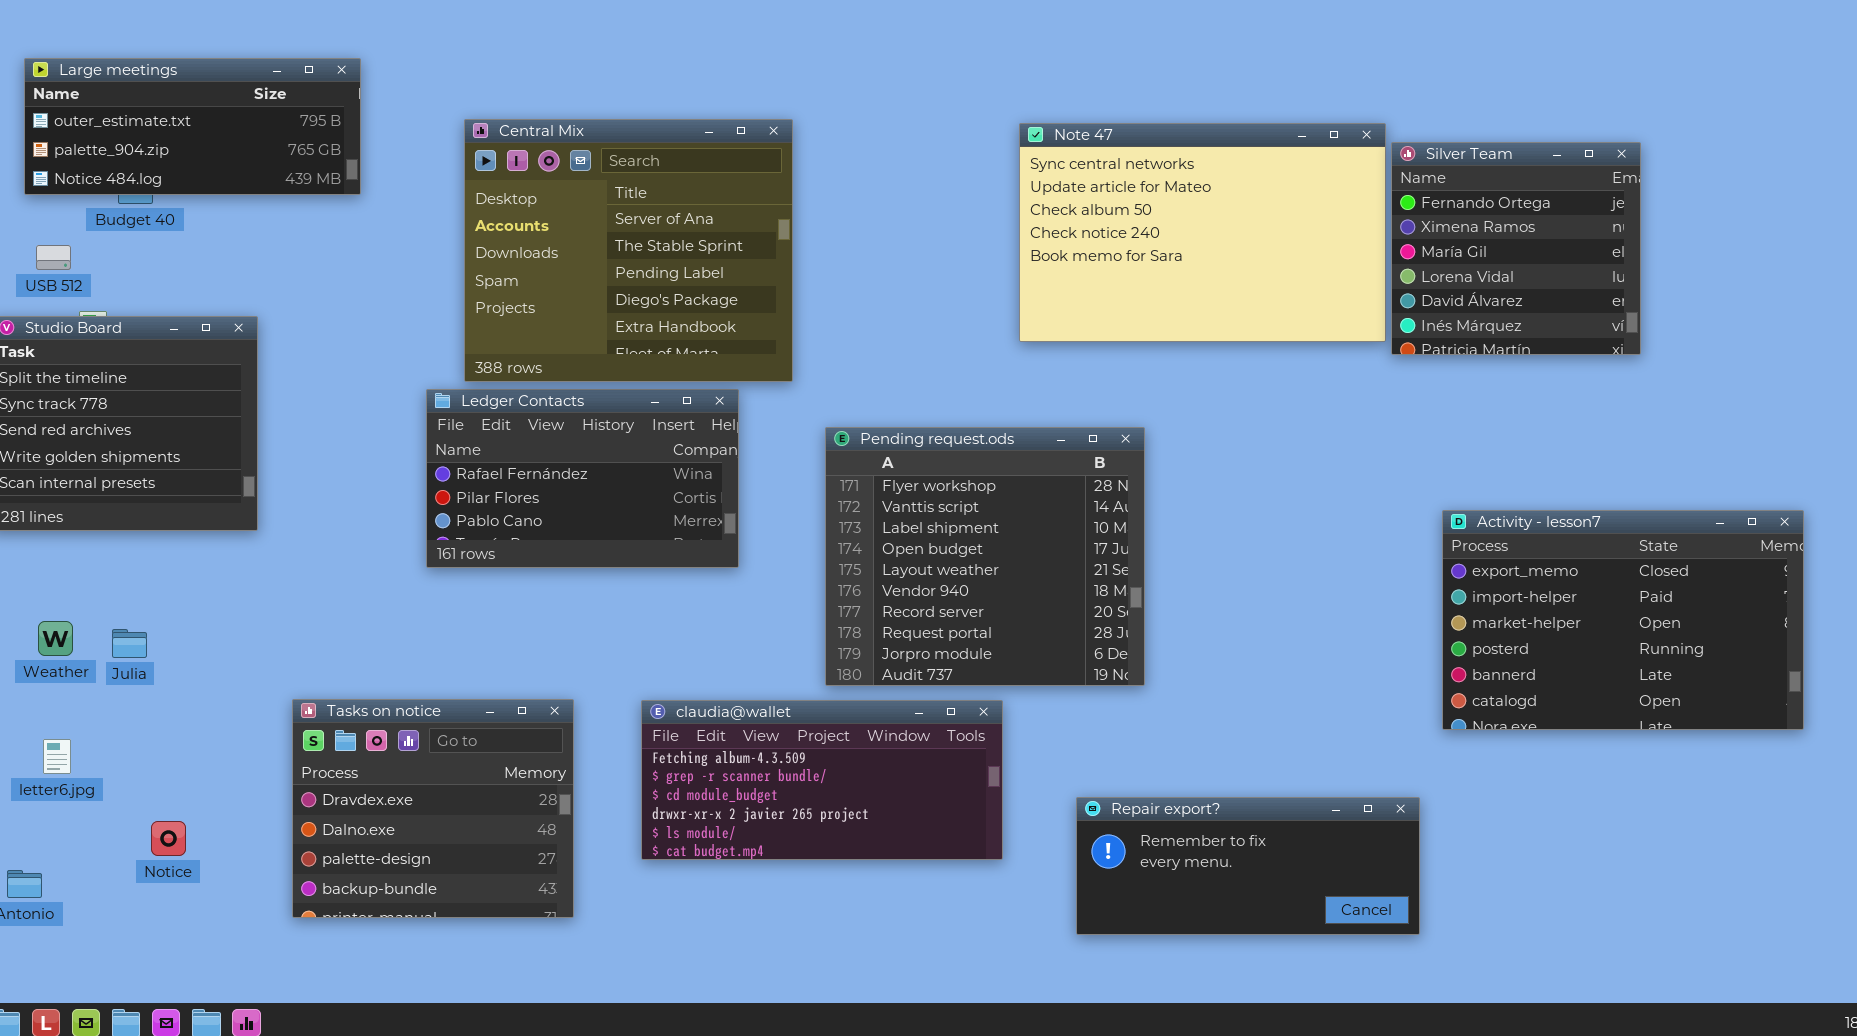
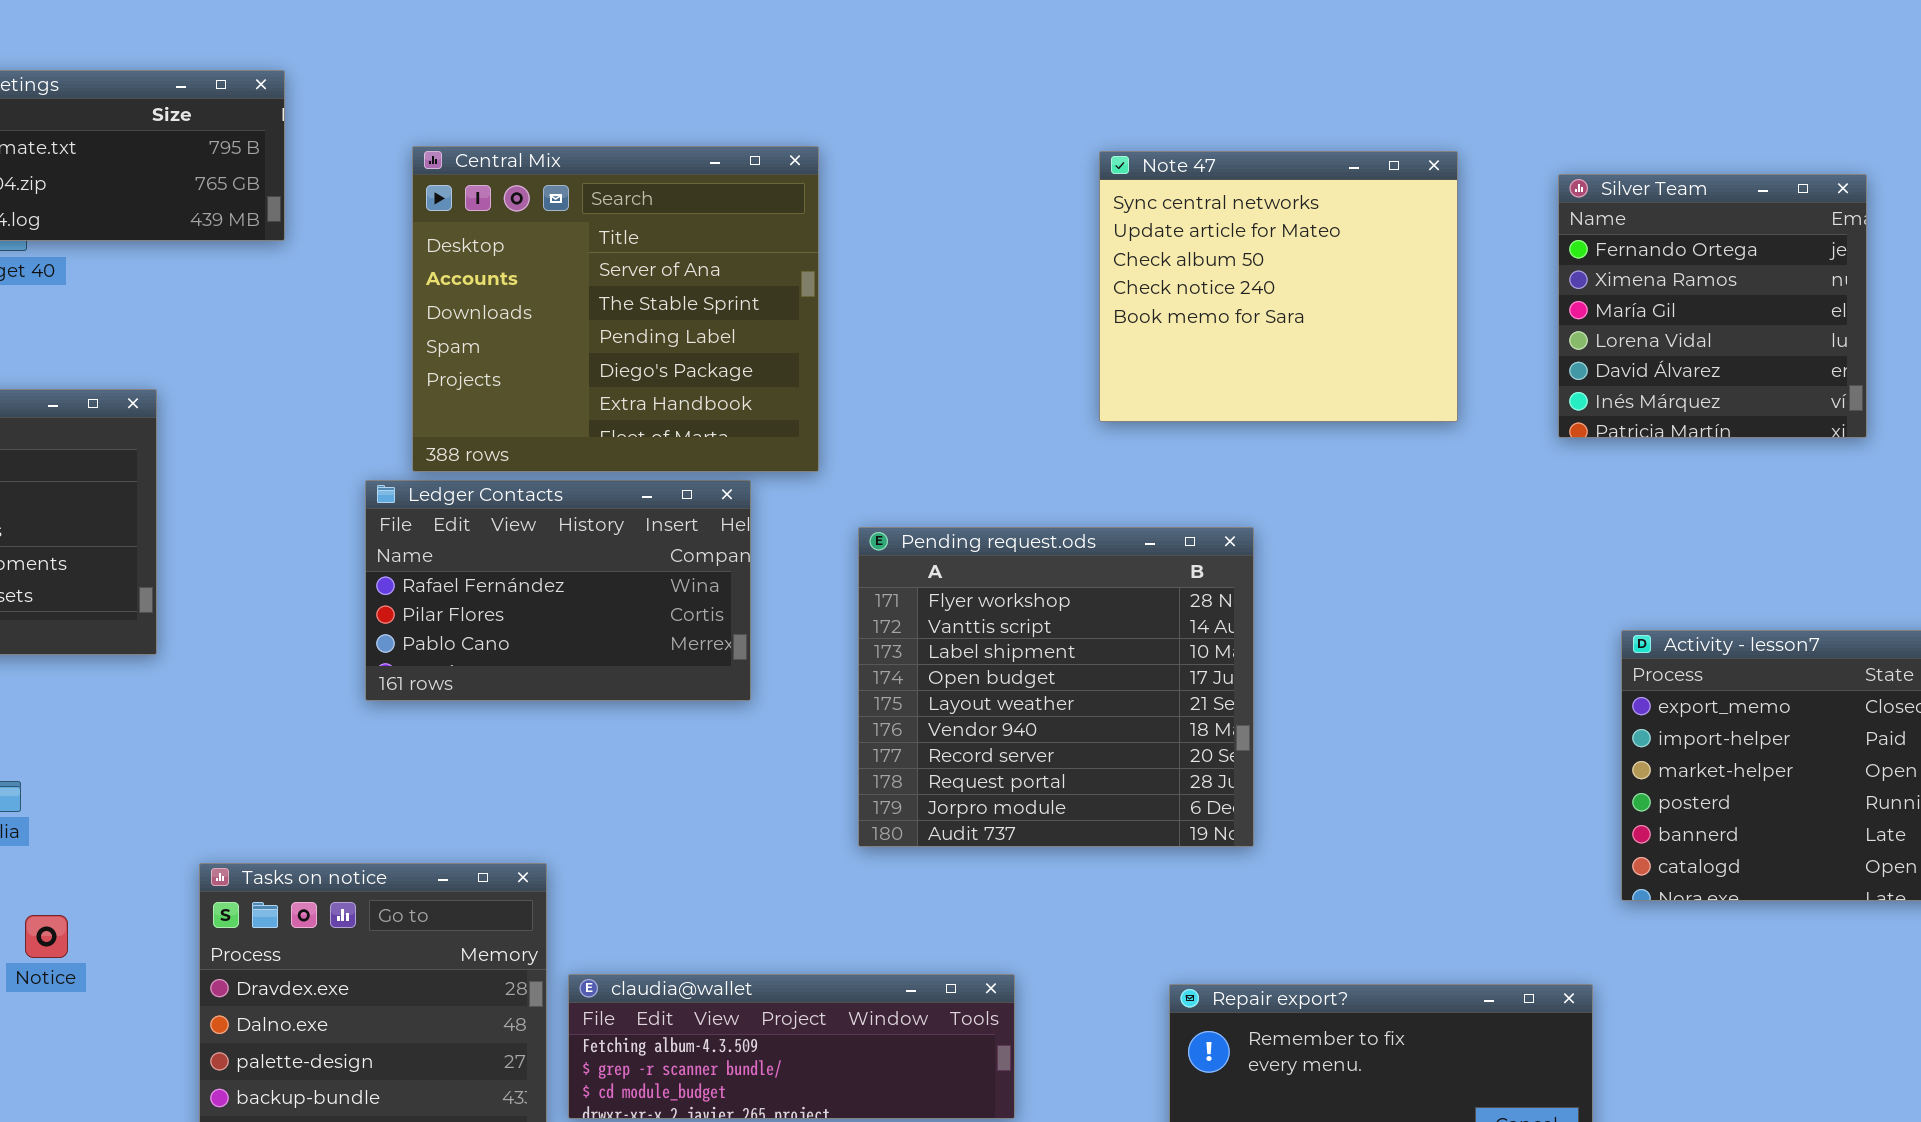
Note 47: [1019,123,1386,342] -> [1099,151,1458,422], resized
claudia@wallet: [641,700,1003,860] -> [568,974,1015,1119], moved, resized
Notice: [151,821,186,856] -> [25,915,68,958], moved

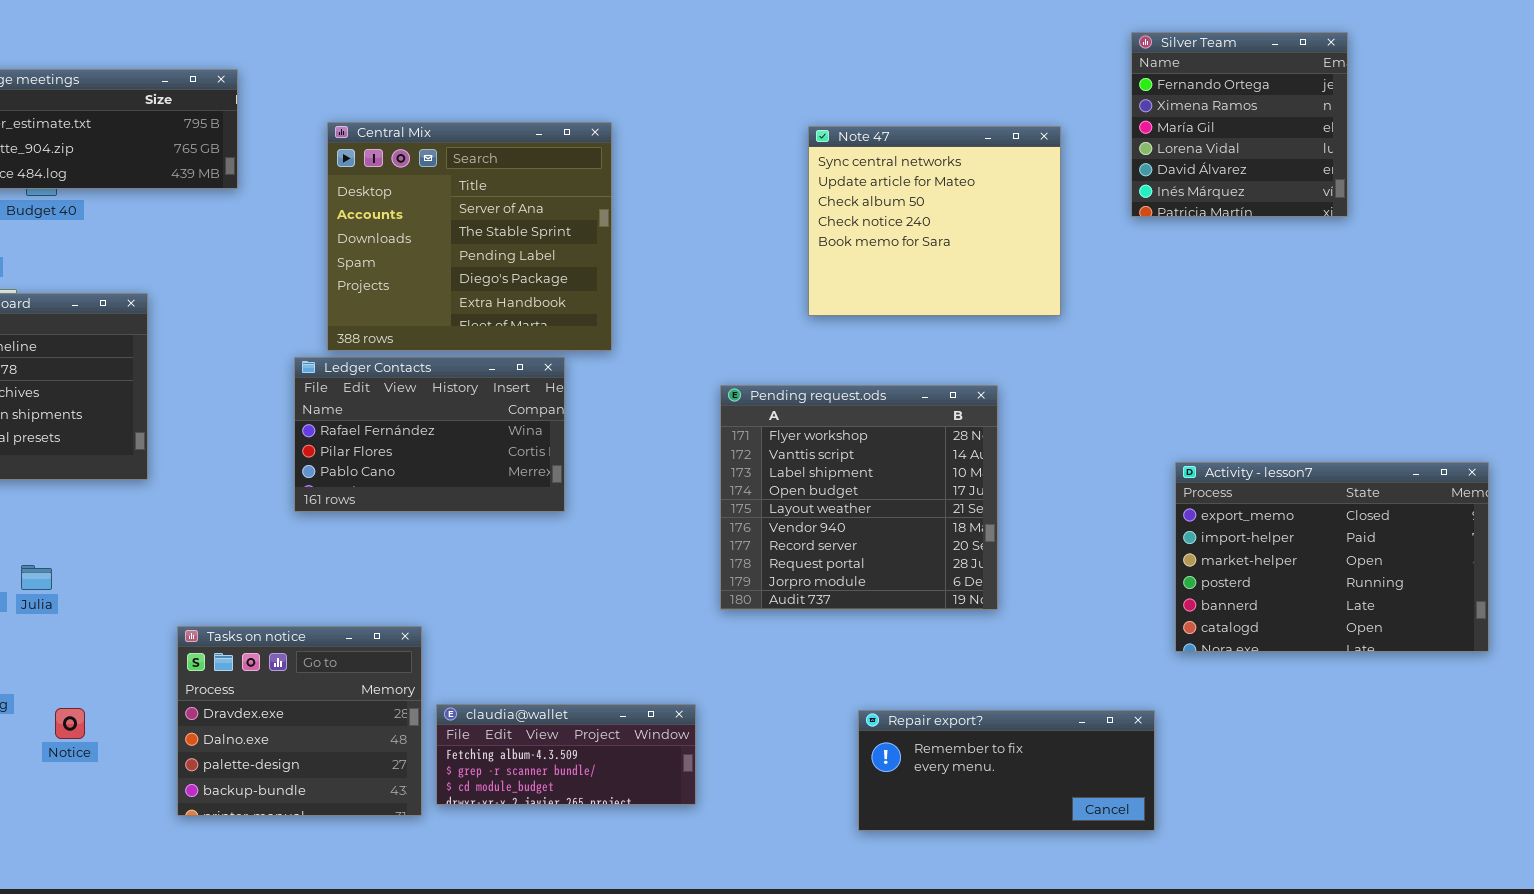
Silver Team: [1558,174,1867,438] -> [1131,32,1348,217], moved
Pending request.ods: [858,527,1254,847] -> [720,385,998,610], moved
Notice: [25,915,68,958] -> [55,708,85,739], moved
claudia@wallet: [568,974,1015,1119] -> [436,704,696,805], resized

